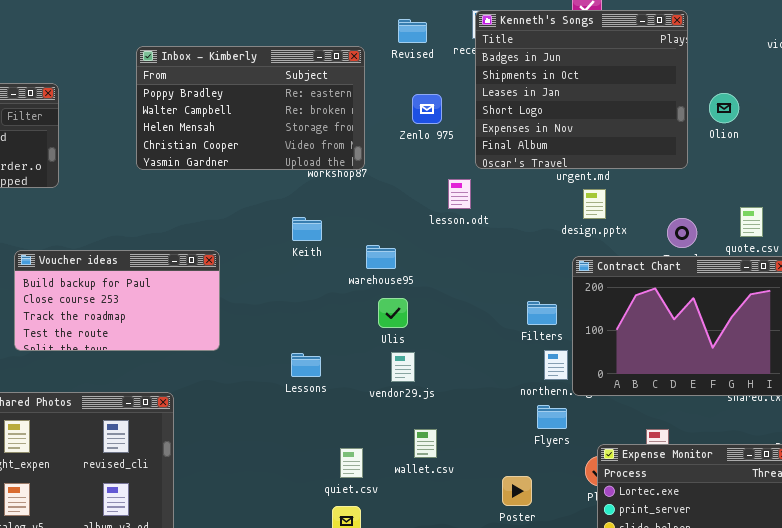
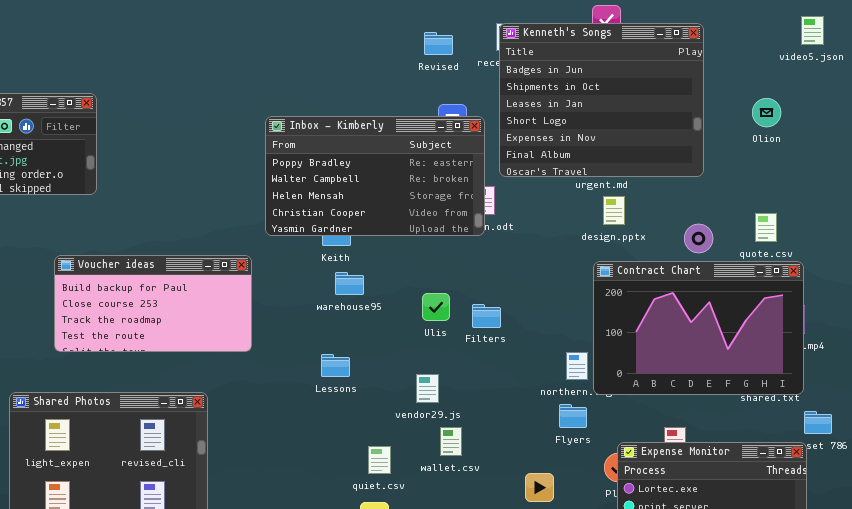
Inbox - Kimberly: [136,46,365,170] -> [265,116,485,236], moved
Olion: [709,93,739,123] -> [752,98,781,127], moved
warehouse95: [366,245,396,269] -> [335,272,364,295], moved
Ulis: [378,298,408,328] -> [422,293,450,321], moved
Filters: [527,301,557,325] -> [472,304,501,328], moved
vendor29.js: [391,352,415,382] -> [416,374,439,403], moved

